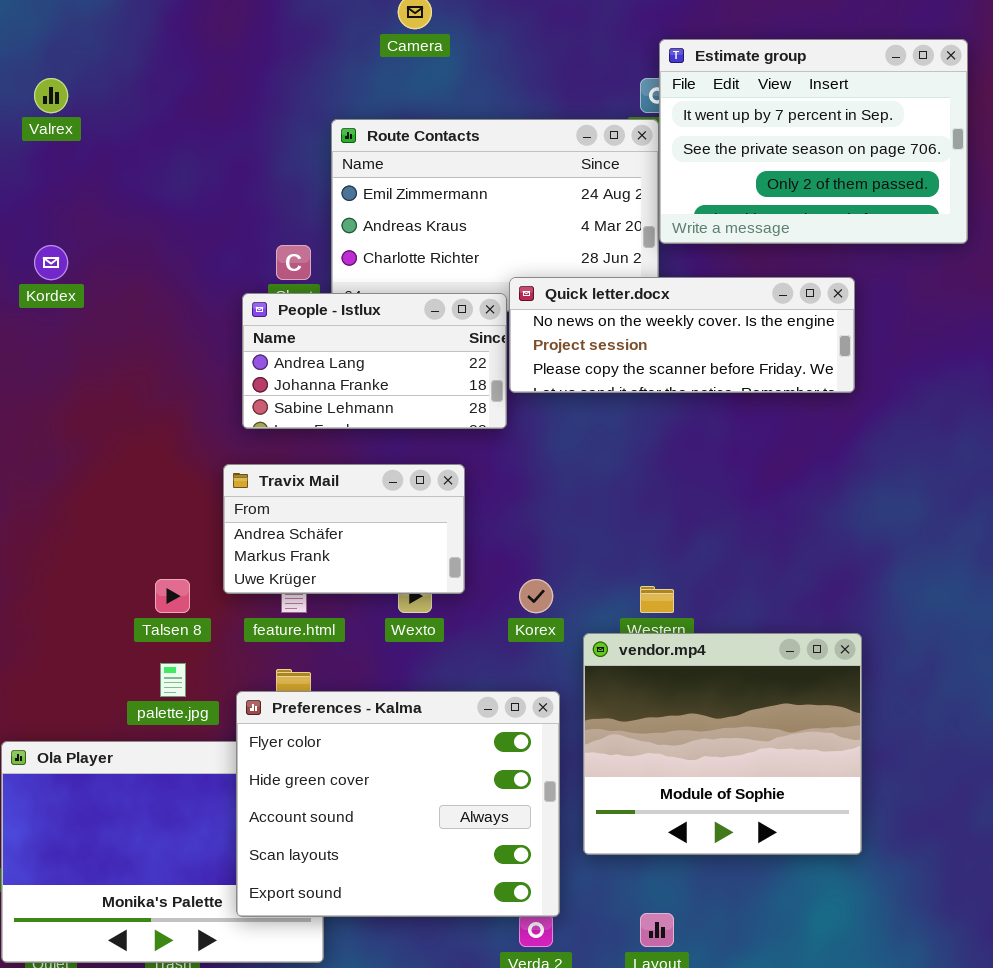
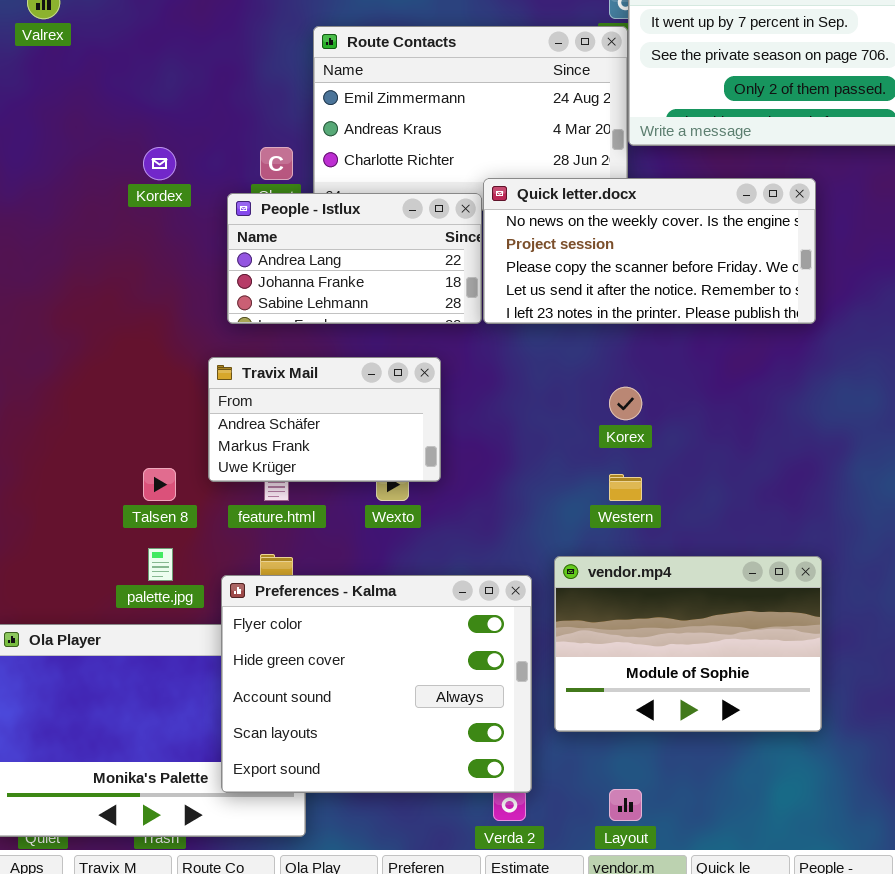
Kordex: [34,245,68,280] -> [143,147,176,180], moved
Quick letter.docx: [509,277,855,393] -> [483,178,816,324], resized
Korex: [519,579,553,613] -> [609,387,642,420], moved
vendor.mp4: [583,633,862,855] -> [554,556,822,732], resized

